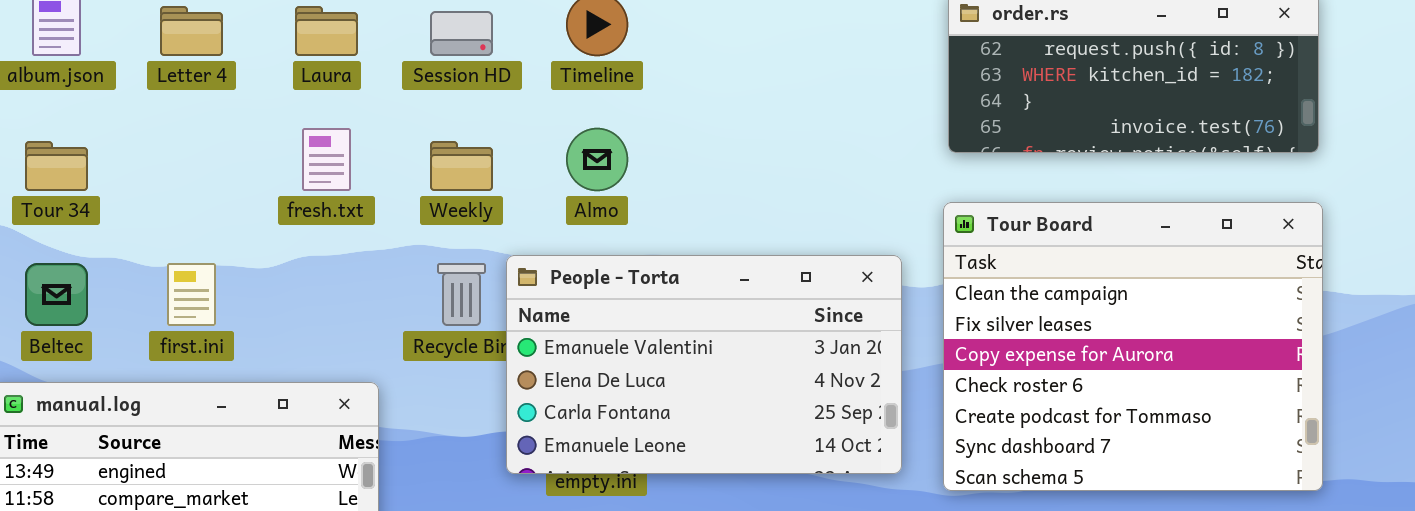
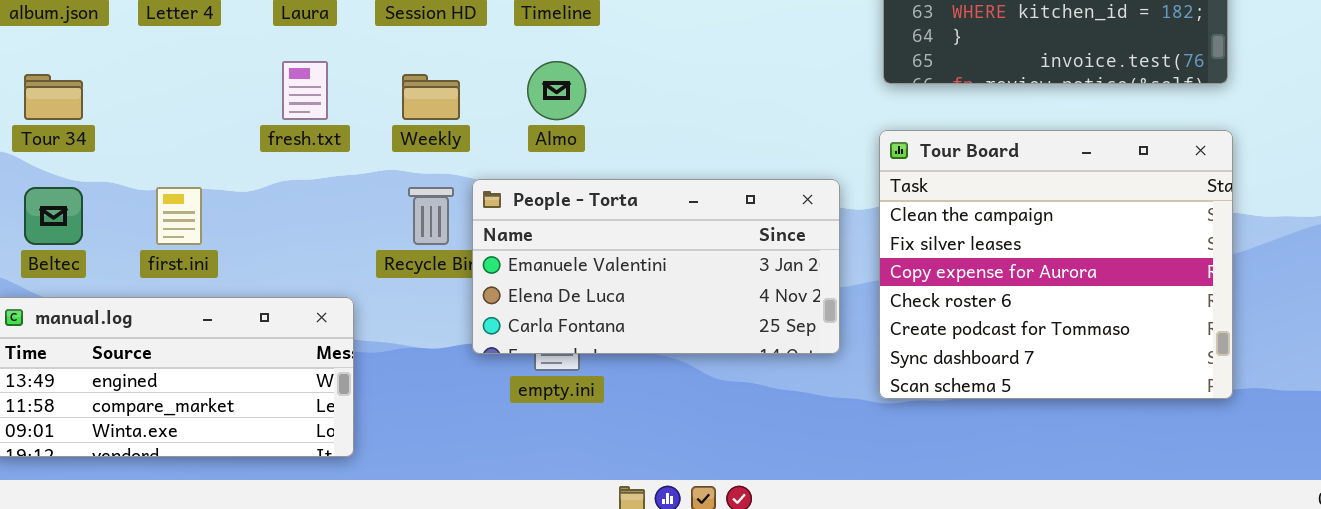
People - Torta: [506,255,902,474] -> [472,179,840,354], resized

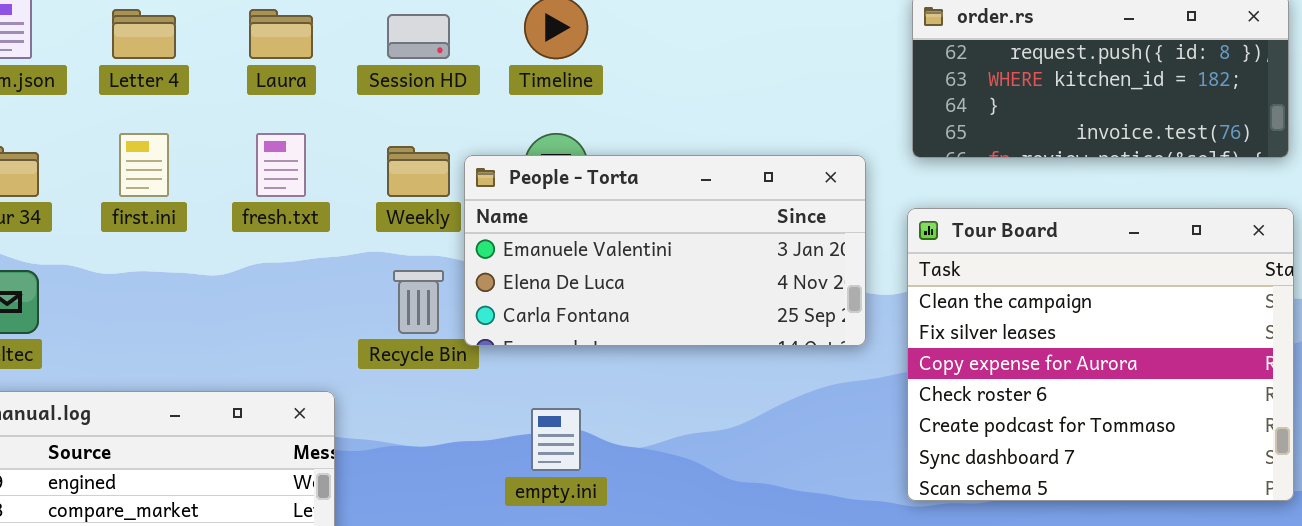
People - Torta: [472,179,840,354] -> [464,155,866,346], moved
first.ini: [156,187,202,245] -> [119,133,169,197], moved

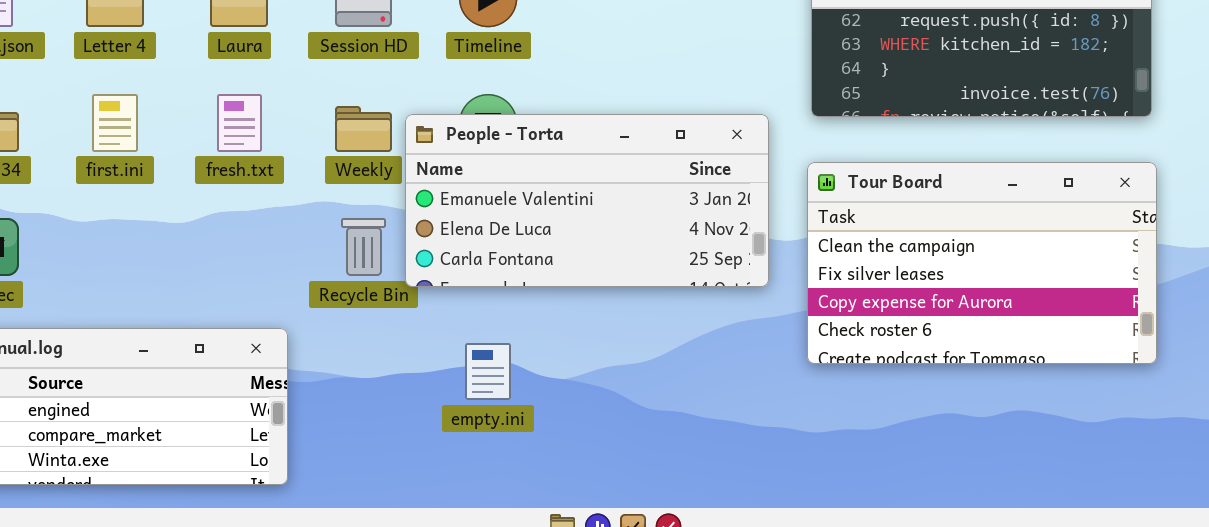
Tour Board: [907,208,1294,501] -> [807,162,1157,364], resized

